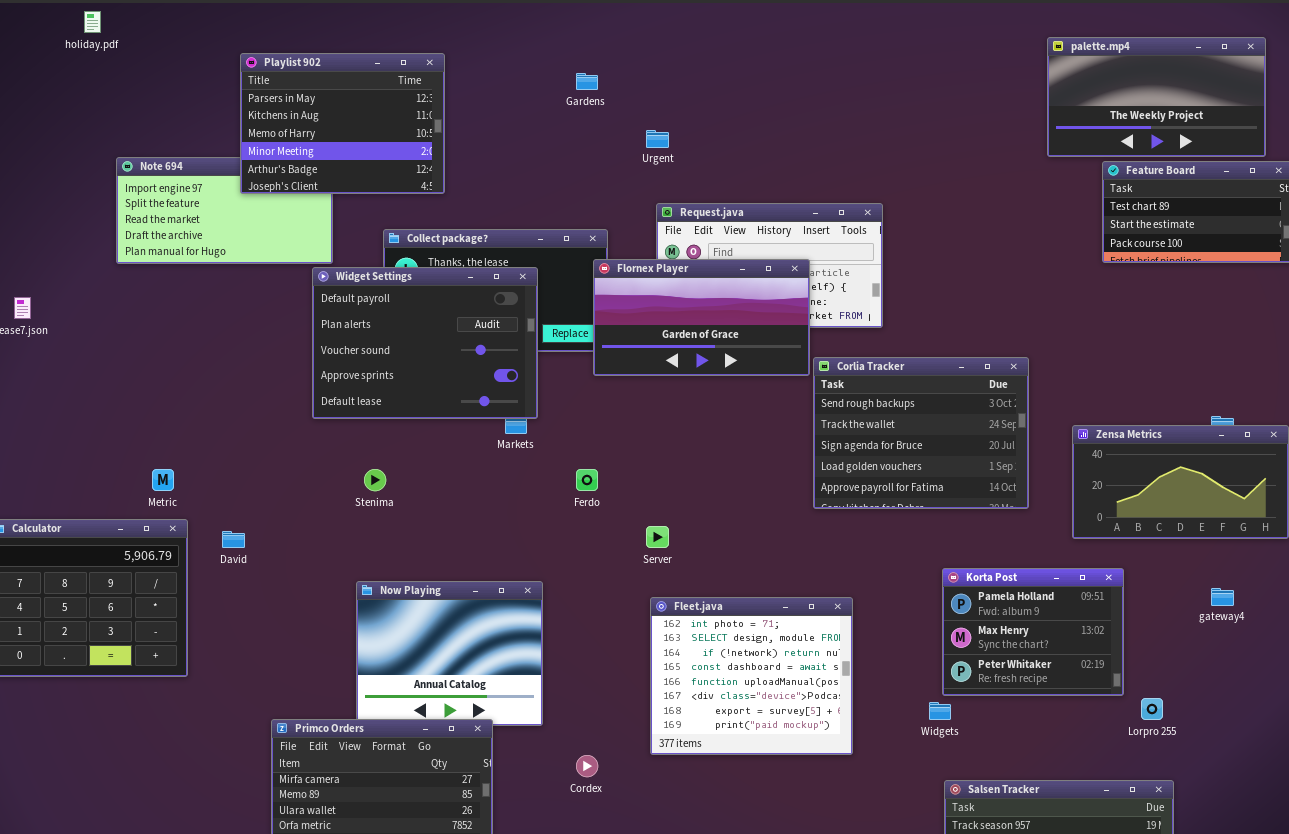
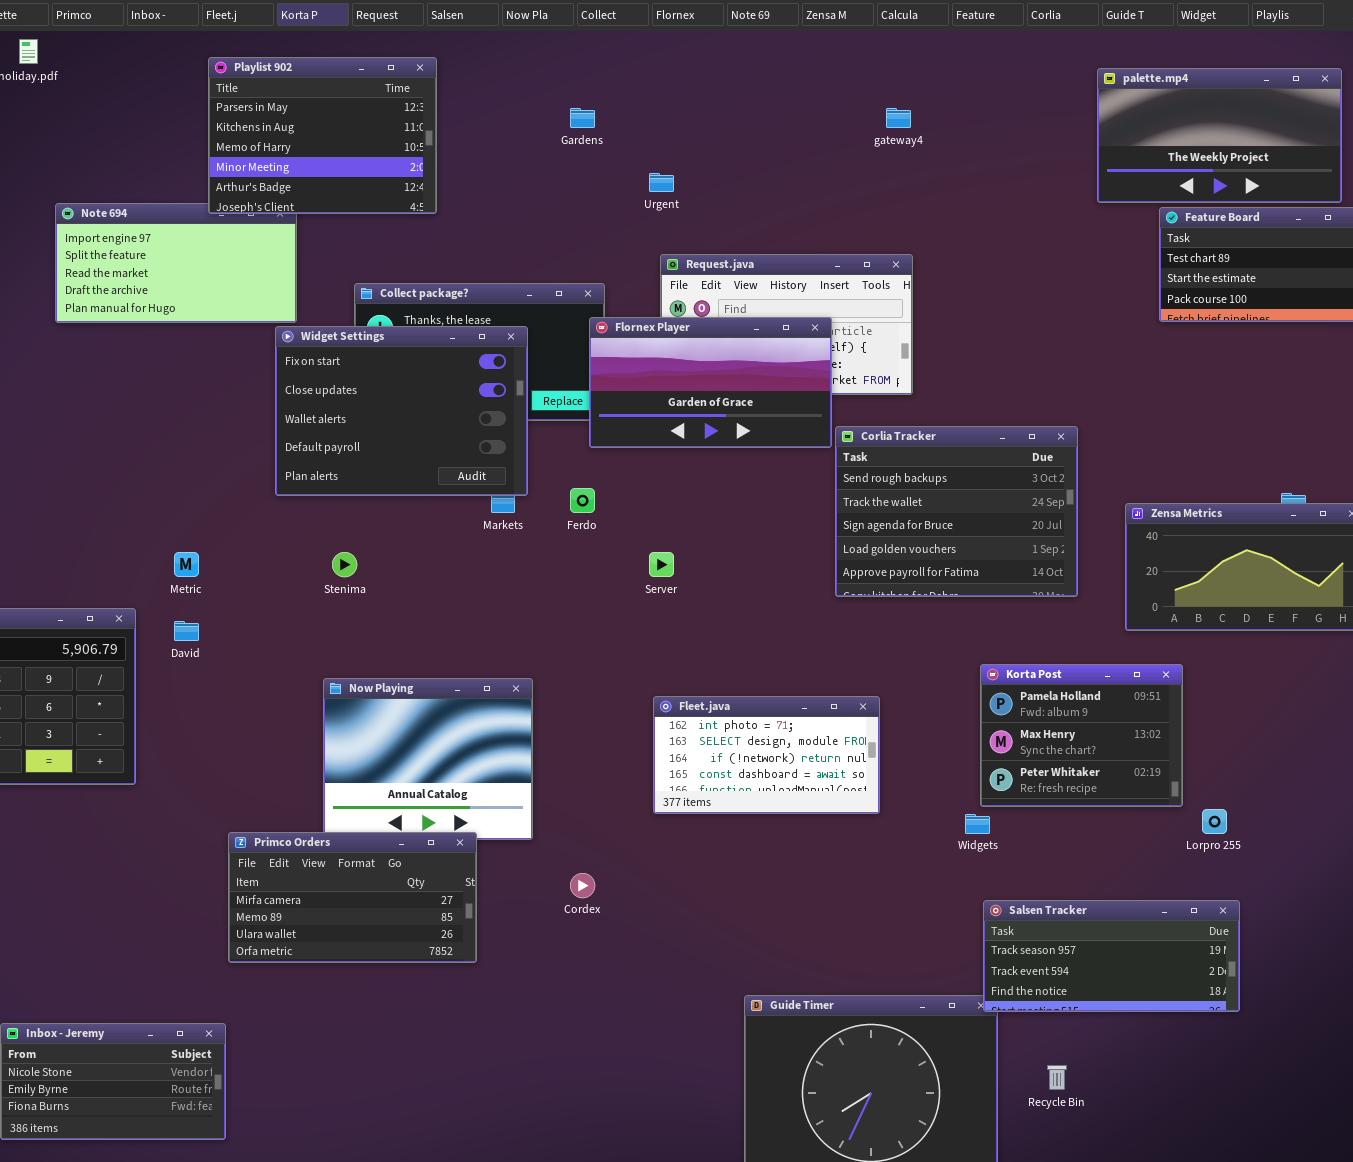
Playlist 902: [240,53,445,194] -> [208,57,437,214], moved
Widget Settings: [312,267,538,419] -> [275,326,528,496], scrolled up 3 rows
Metric: [152,469,174,491] -> [174,552,199,577], moved
Ferdo: [576,469,598,491] -> [570,488,595,513], moved
Server: [646,526,669,548] -> [649,552,674,577], moved
gateway4: [1211,588,1234,606] -> [886,108,911,128], moved
Fleet.java: [650,597,853,755] -> [653,696,880,814], resized

